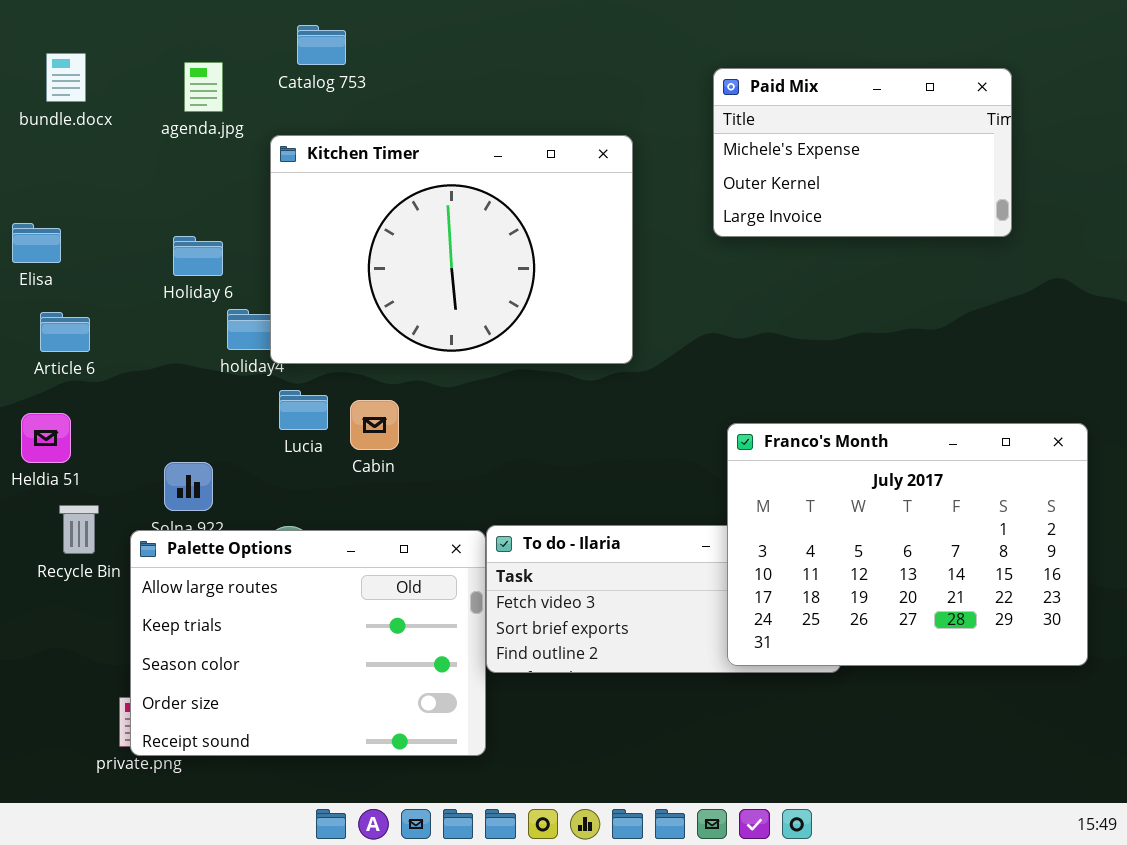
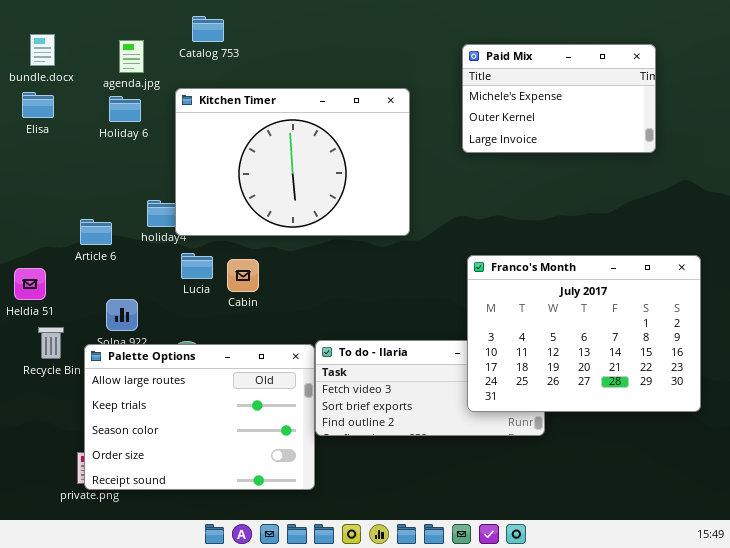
Elisa: [12,223,61,263] -> [22,92,54,118], moved
Holiday 6: [173,236,223,276] -> [109,96,141,122], moved
Article 6: [40,312,90,352] -> [80,219,112,245], moved
Franco's Month: [727,423,1088,666] -> [467,255,701,412], moved

